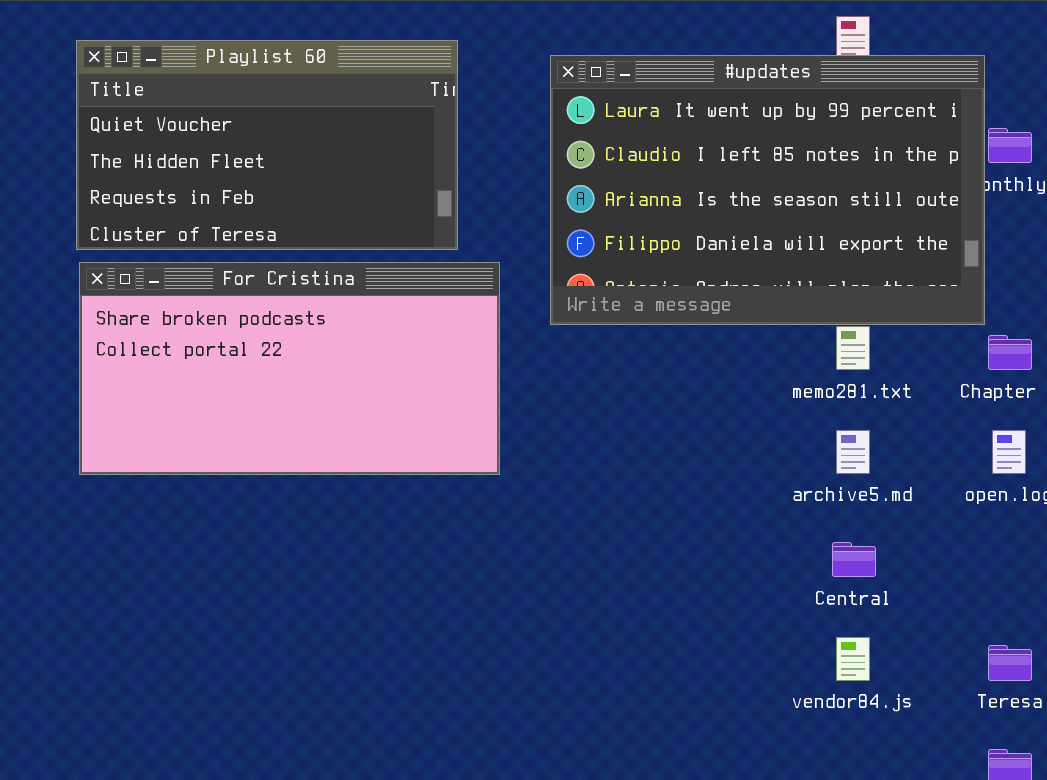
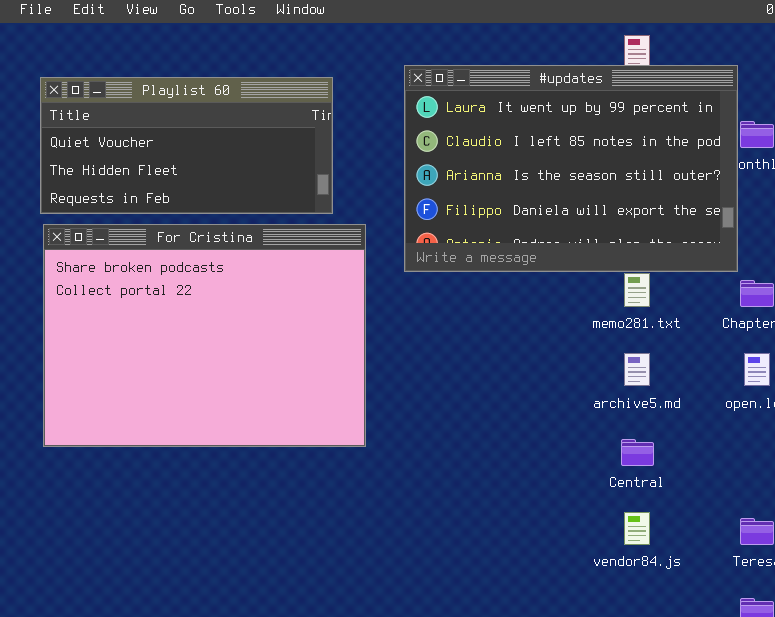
Playlist 60: [76,40,458,250] -> [40,77,333,214], resized
For Cristina: [79,262,500,475] -> [43,224,366,447], resized

